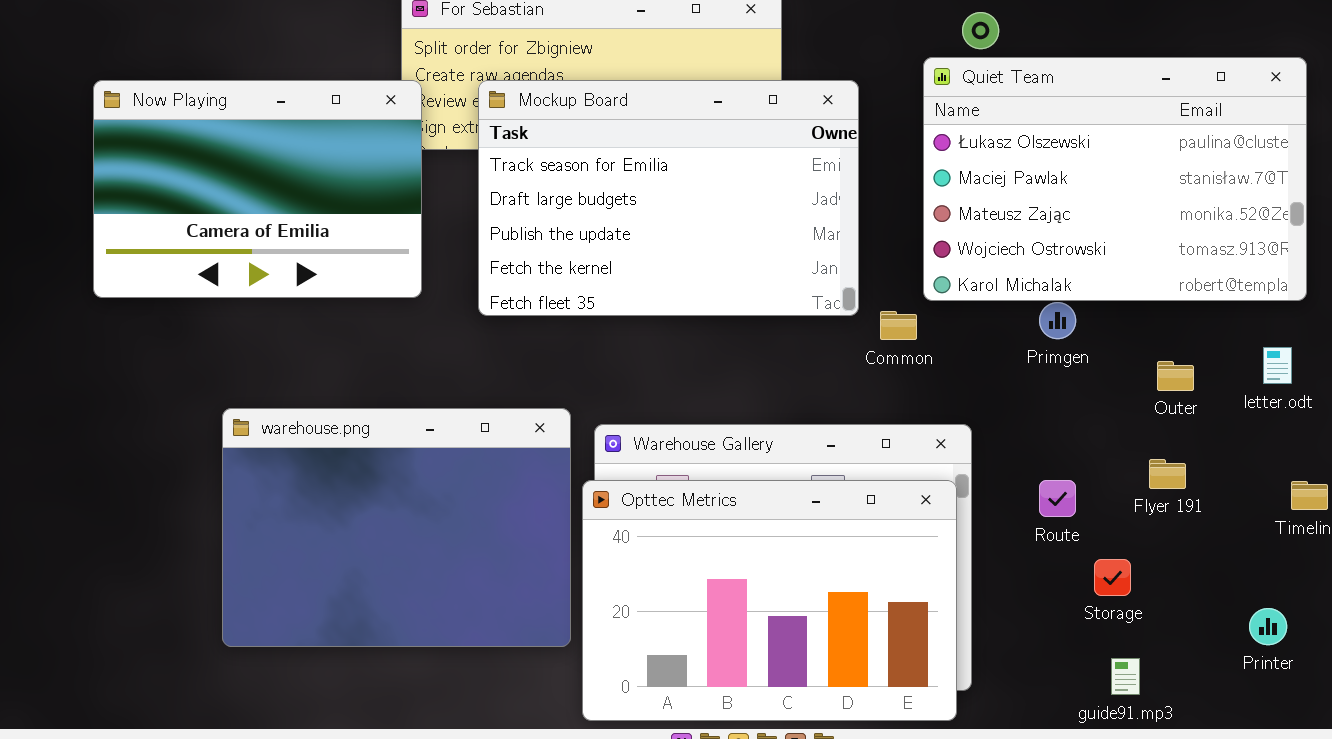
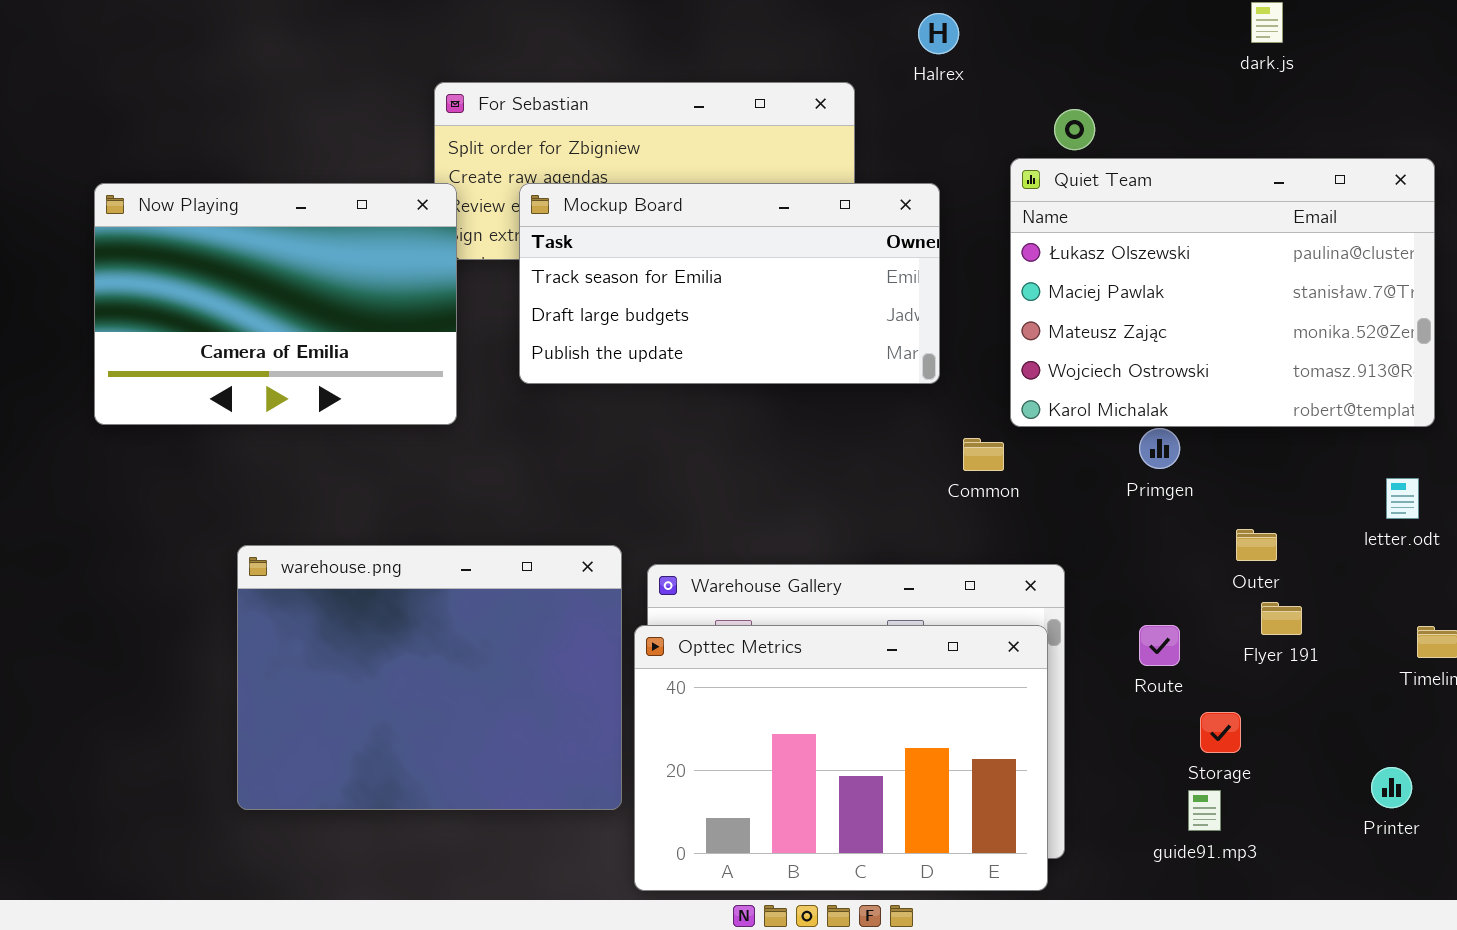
Mockup Board: [478,80,859,316] -> [519,183,940,384], resized
Outer: [1157,361,1194,391] -> [1236,529,1277,561], moved
guide91.mp3: [1111,658,1140,695] -> [1188,790,1221,831], moved

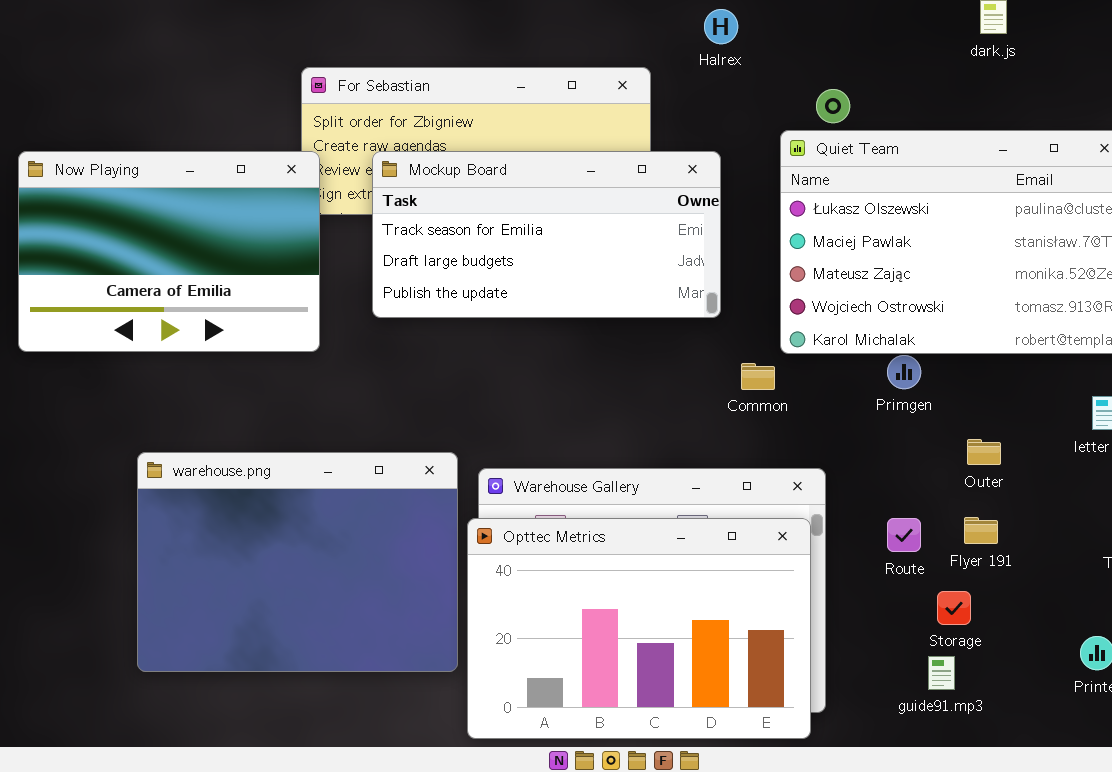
Flyer 191: [1261,602,1302,635] -> [964,517,998,544], moved

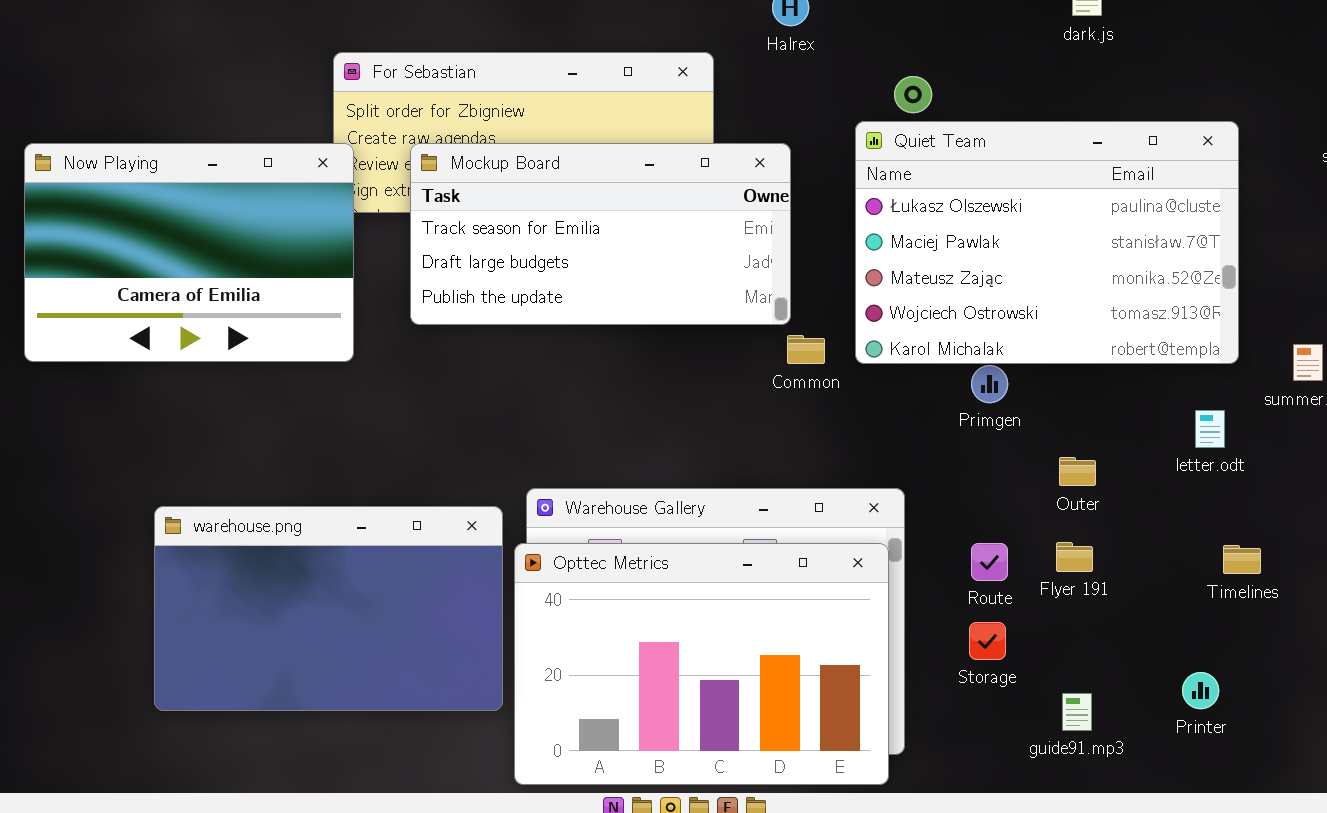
Common: [741,363,775,390] -> [787,335,825,364], moved
warehouse.png: [137,452,458,672] -> [154,506,503,711], resized
Storage: [937,591,971,625] -> [969,622,1006,660], moved
guide91.mp3: [928,656,955,690] -> [1062,693,1092,731], moved

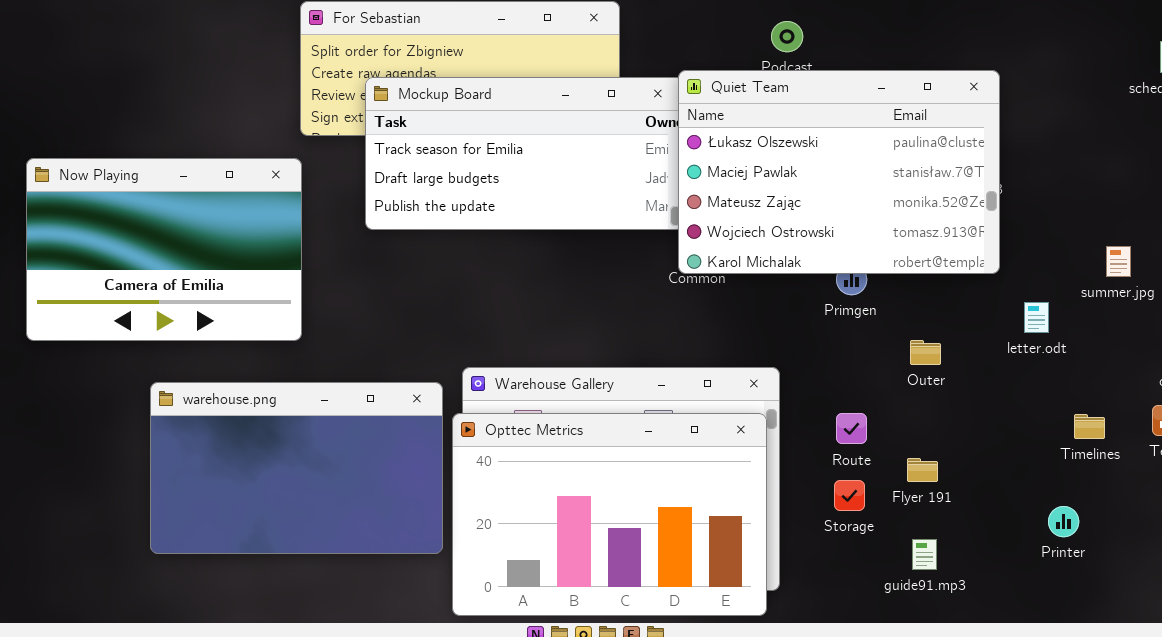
Quiet Team: [855,121,1239,364] -> [678,70,1000,274], moved
Now Playing: [24,143,354,362] -> [26,158,302,341], moved
Flyer 191: [1056,542,1093,572] -> [907,458,938,482], moved
Timelines: [1223,545,1261,574] -> [1074,414,1105,439], moved
Printer: [1182,672,1219,709] -> [1048,506,1079,537], moved

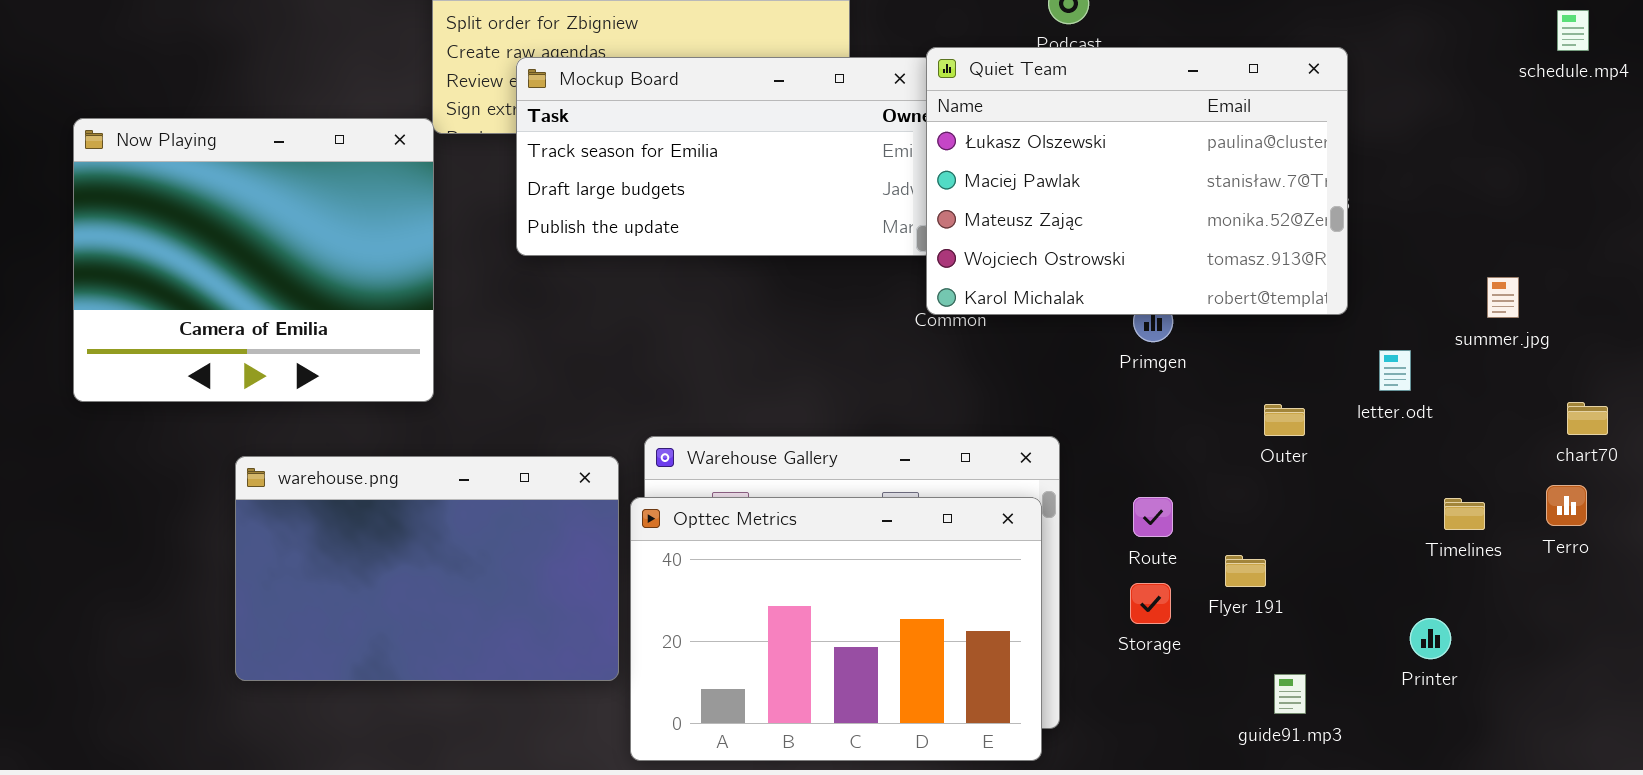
Now Playing: [26,158,302,341] -> [73,118,434,402], resized
Outer: [910,340,941,365] -> [1264,404,1305,436], moved
guide91.mp3: [912,539,937,570] -> [1274,674,1306,714], moved

